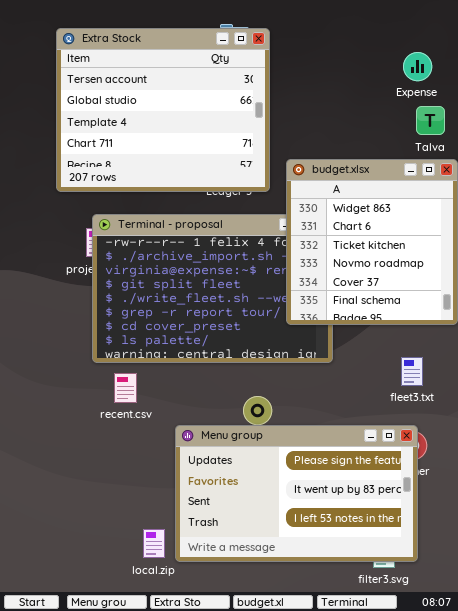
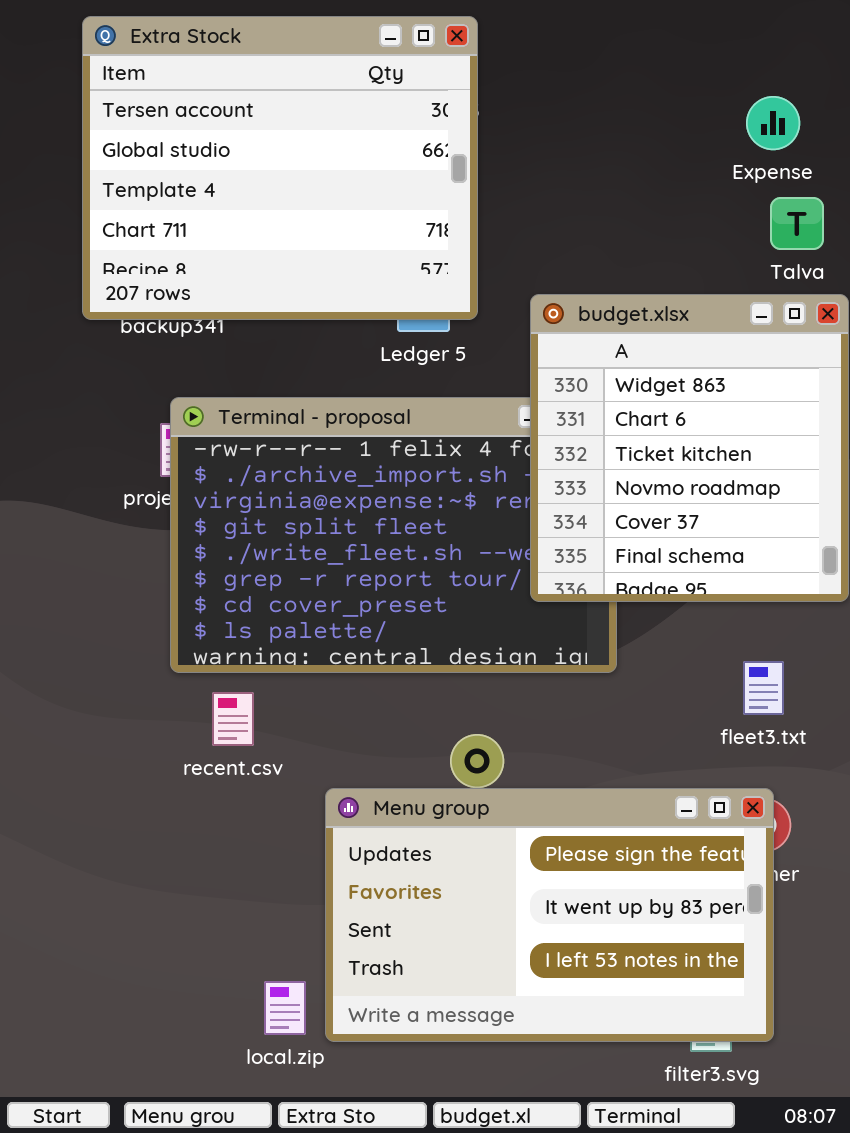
Extra Stock: [56,28,270,192] -> [82,16,478,320], moved

